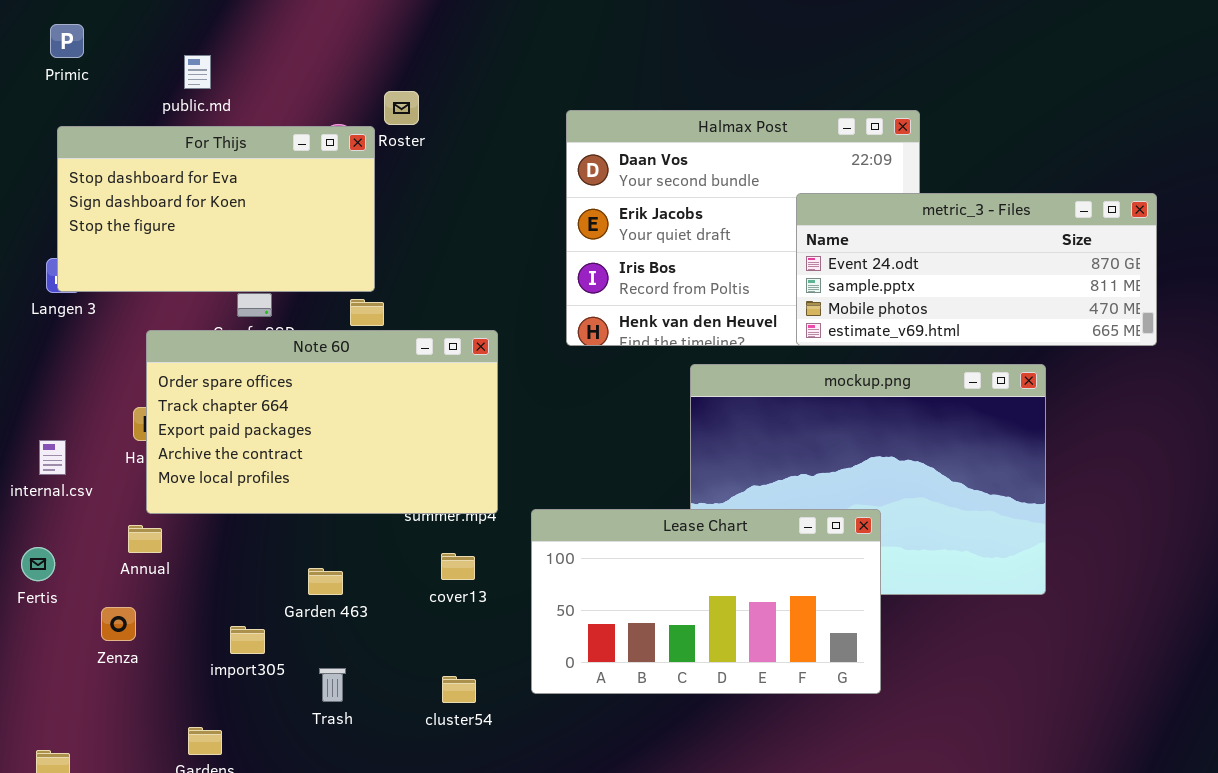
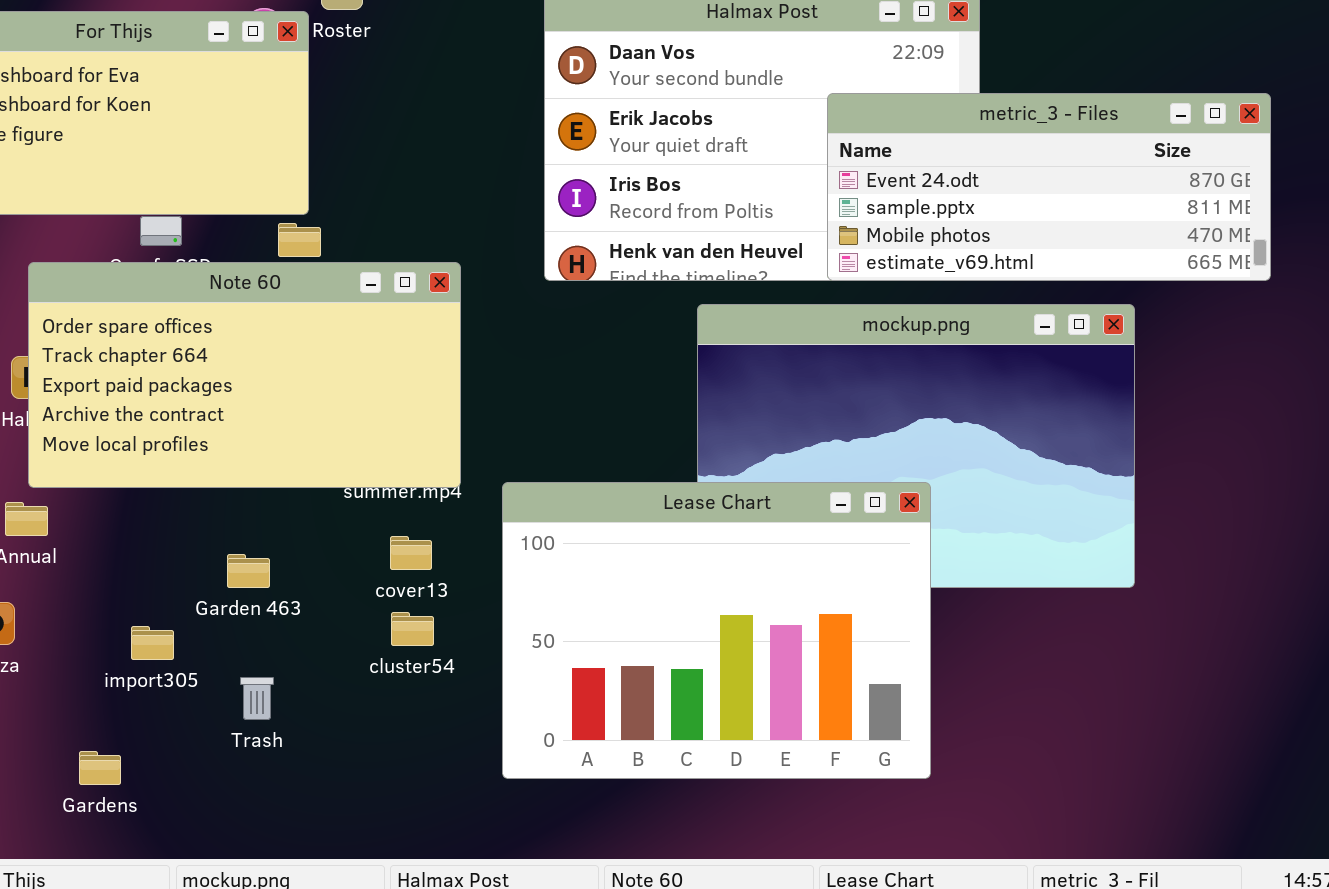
Lease Chart: [531,509,881,694] -> [502,482,931,779], resized
cluster54: [442,676,476,703] -> [391,612,434,646], moved

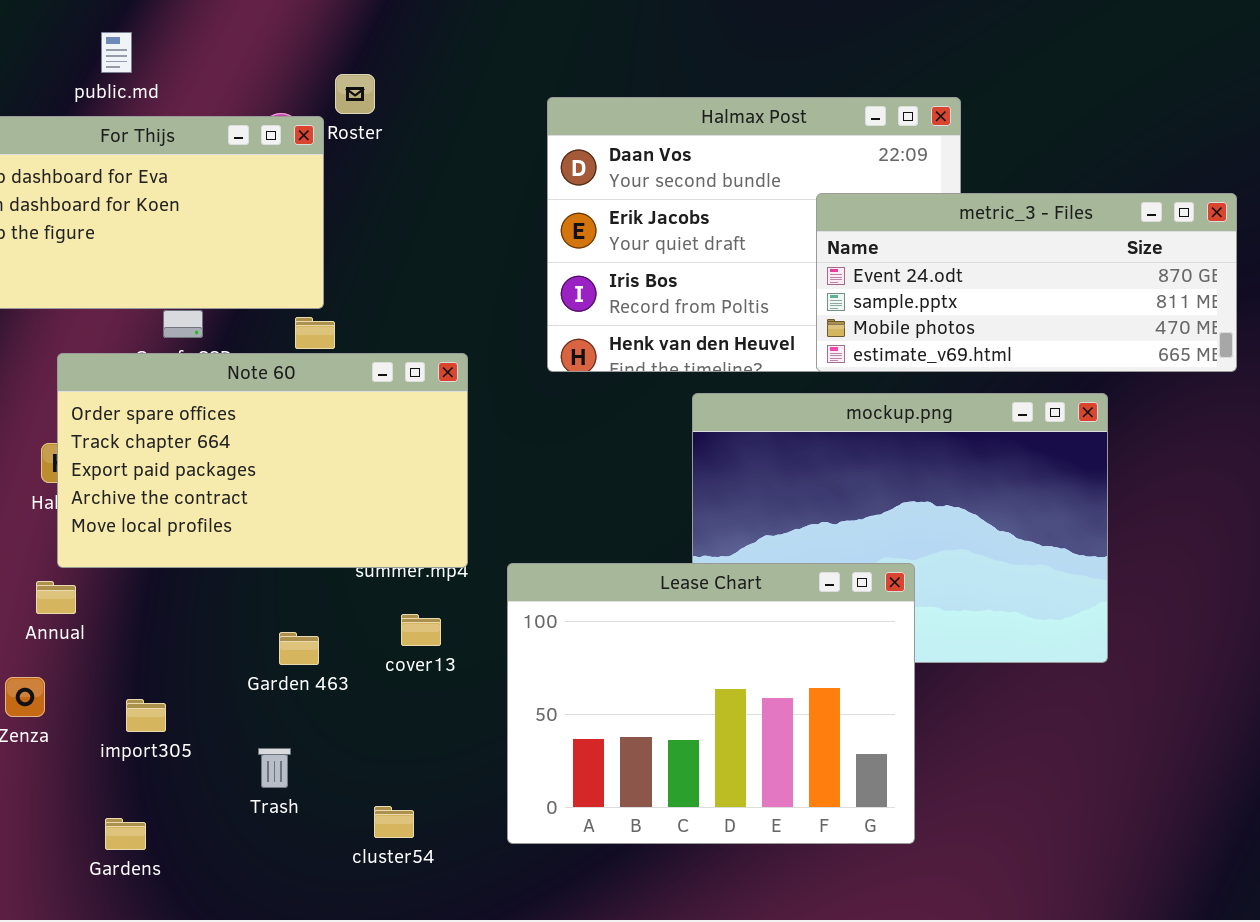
Garden 463: [227,554,270,588] -> [279,632,319,665], moved
cluster54: [391,612,434,646] -> [374,806,414,838], moved
import305: [131,626,174,660] -> [126,699,166,732], moved

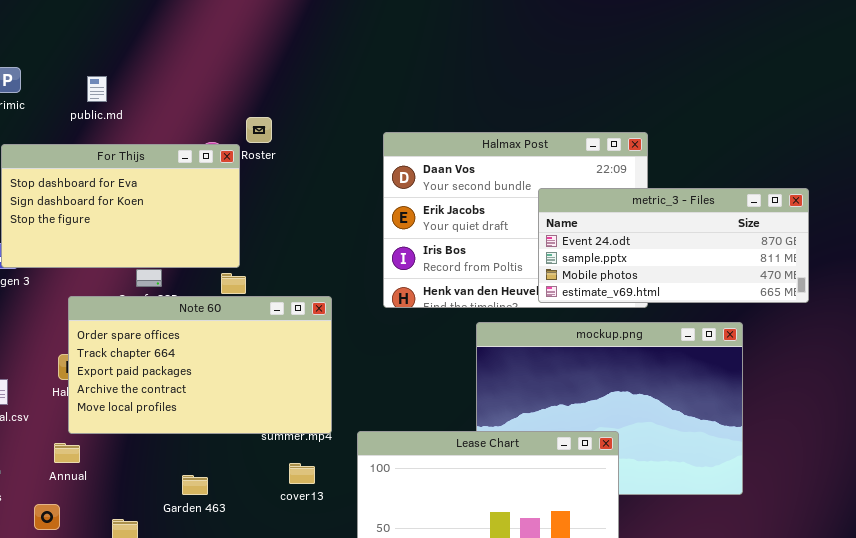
public.md: [101,32,132,73] -> [87,76,107,102], moved
metric_3 - Files: [816,193,1237,372] -> [538,188,809,303], moved
Garden 463: [279,632,319,665] -> [182,475,208,495], moved

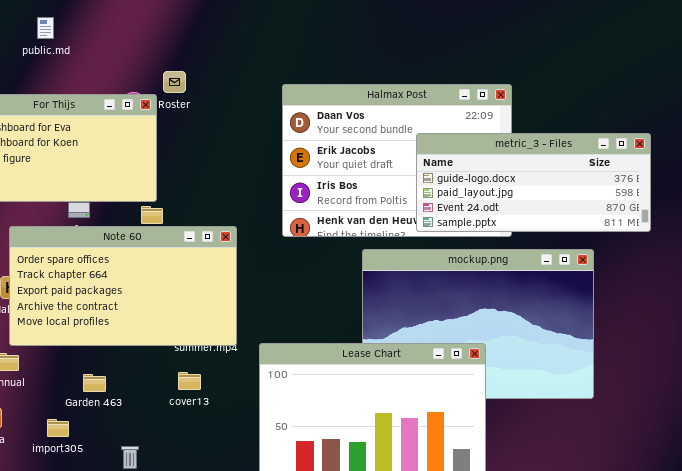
public.md: [87,76,107,102] -> [37,17,54,39], moved
metric_3 - Files: [538,188,809,303] -> [416,133,651,232], scrolled up 2 rows
cover13: [289,463,315,484] -> [178,372,201,390], moved
Garden 463: [182,475,208,495] -> [83,374,106,392], moved

